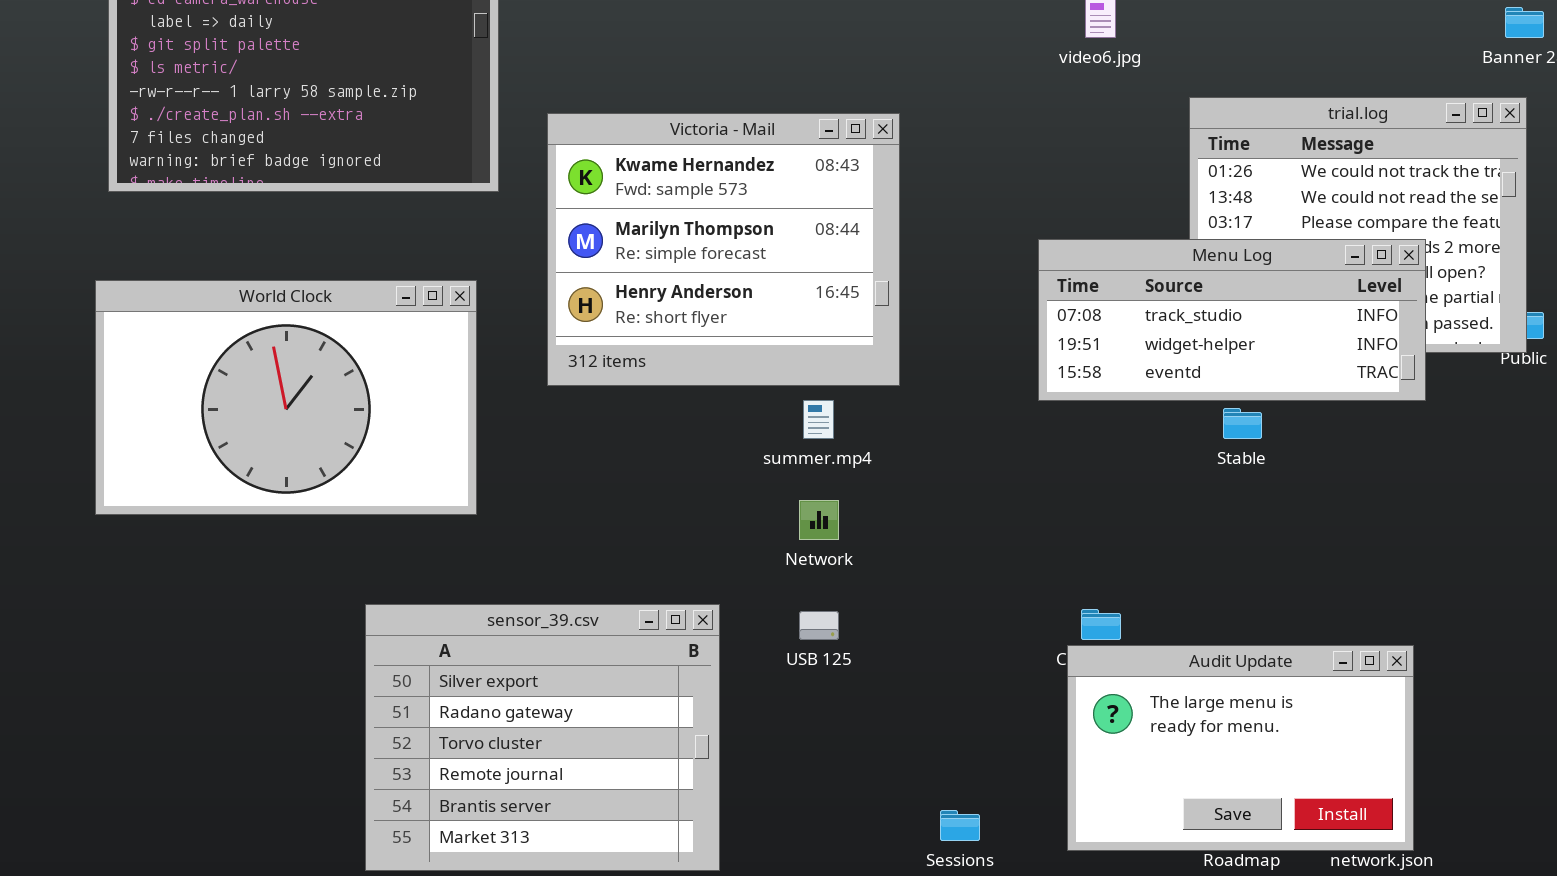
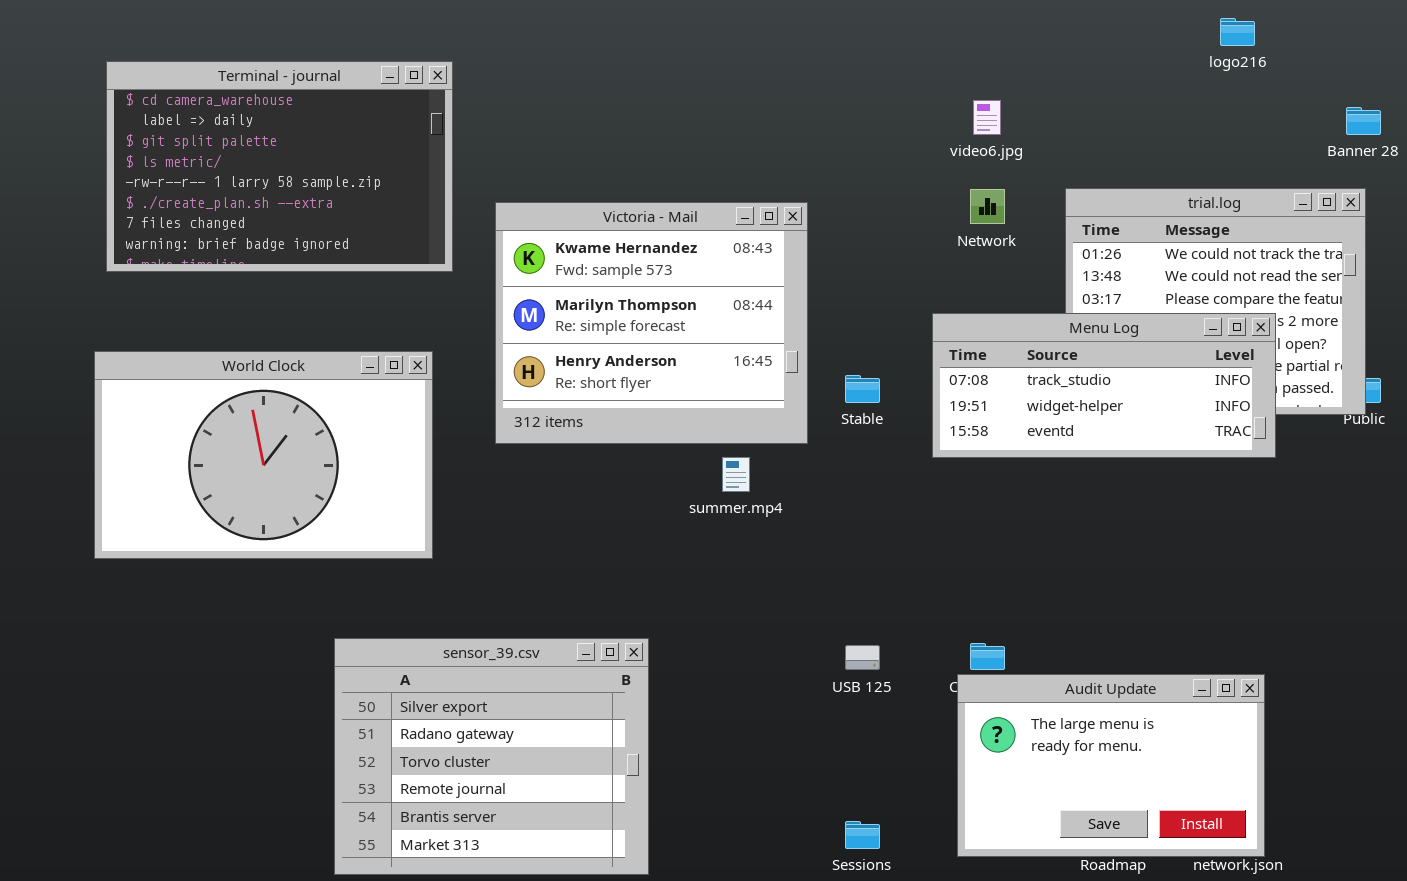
Stable: [1223,408,1262,439] -> [845,375,880,403], moved
Network: [799,500,839,540] -> [970,189,1005,224], moved
USB 125: [799,611,839,640] -> [845,645,880,670], moved

